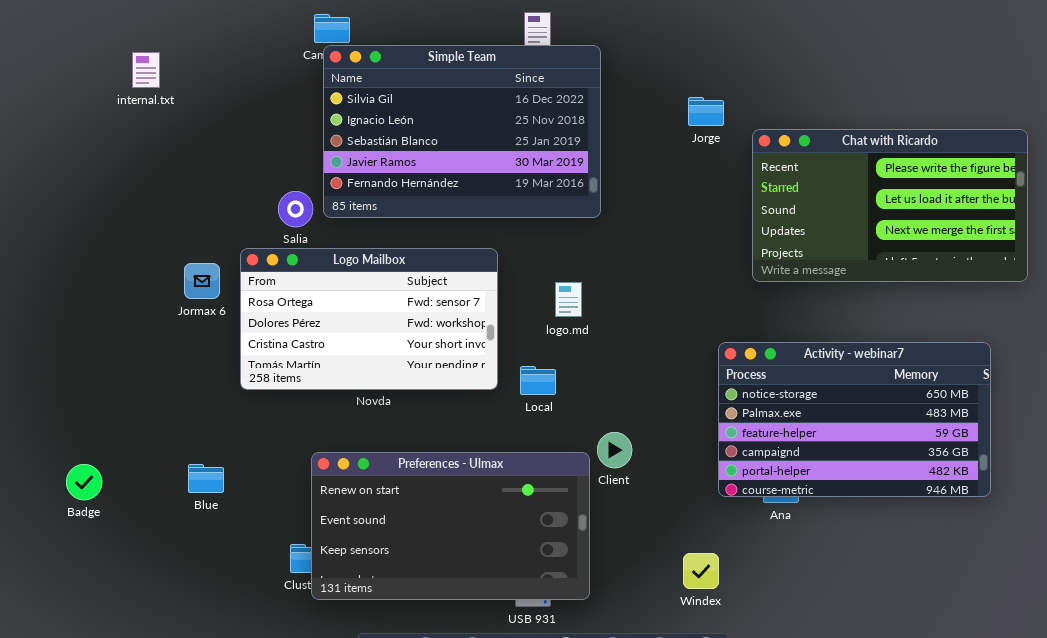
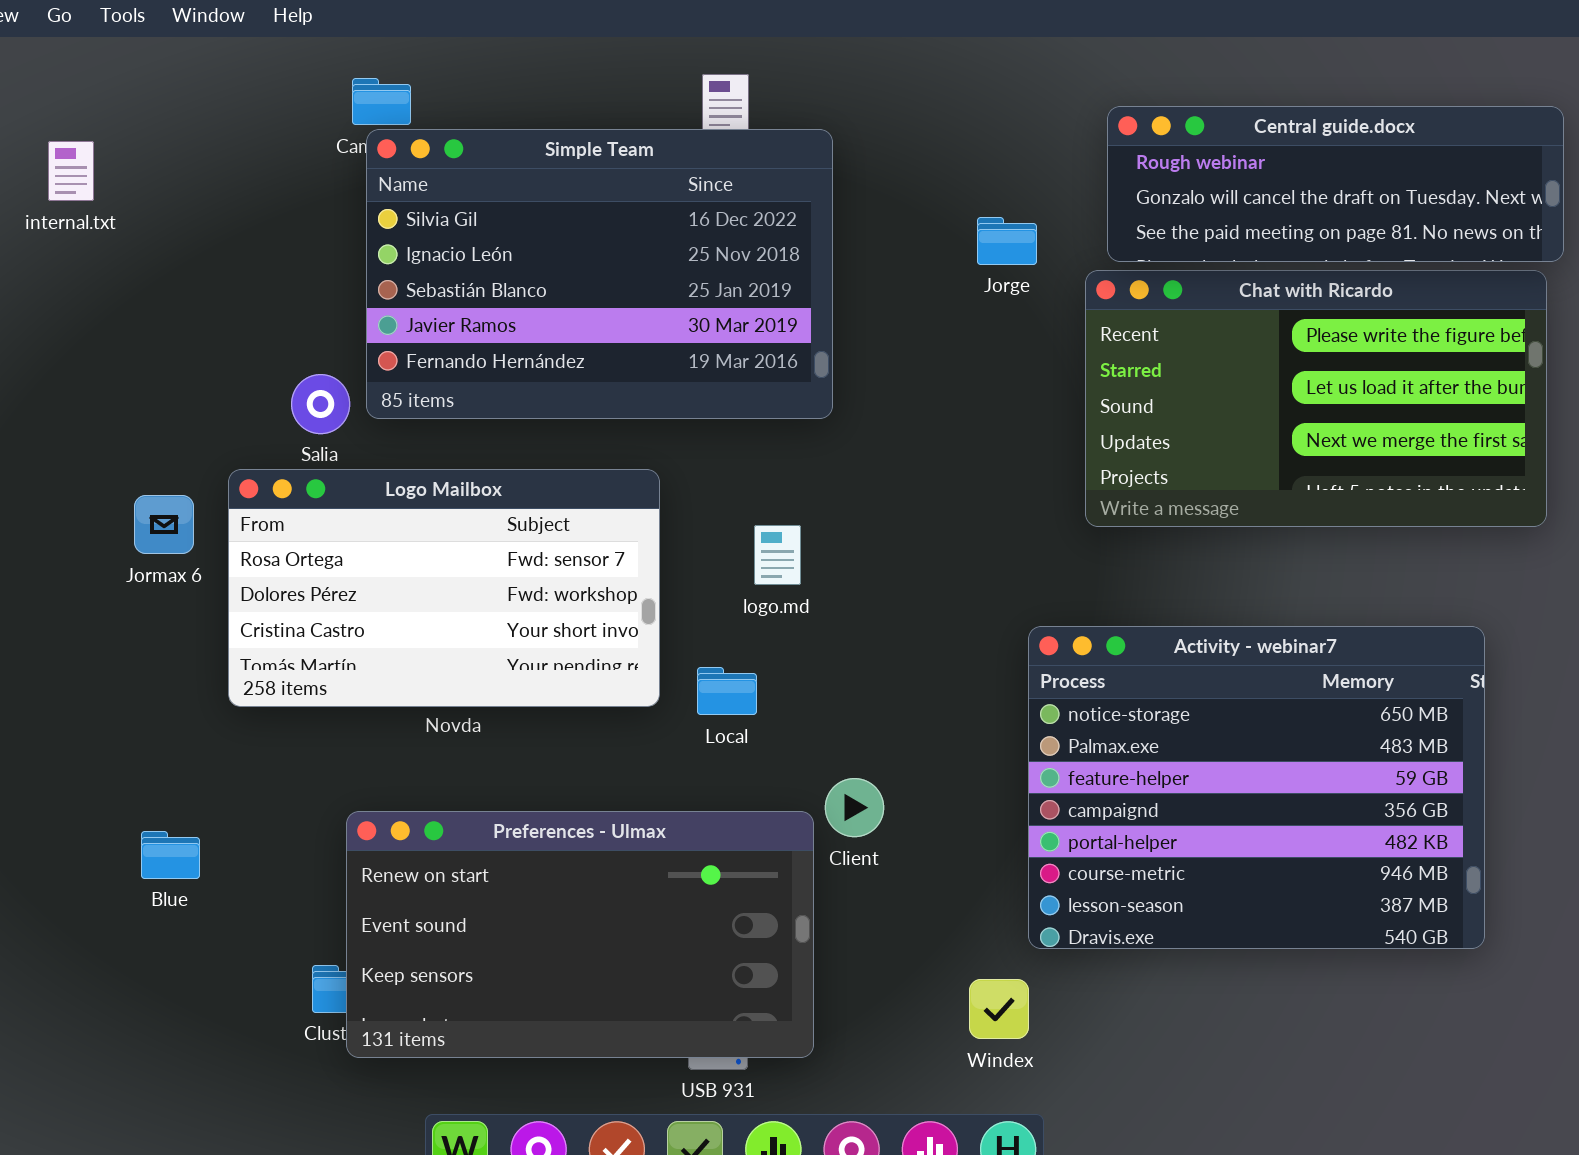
Central guide.docx: none -> [1107,106,1564,262], opened
Activity - webinar7: [718,342,991,497] -> [1028,626,1485,949], resized

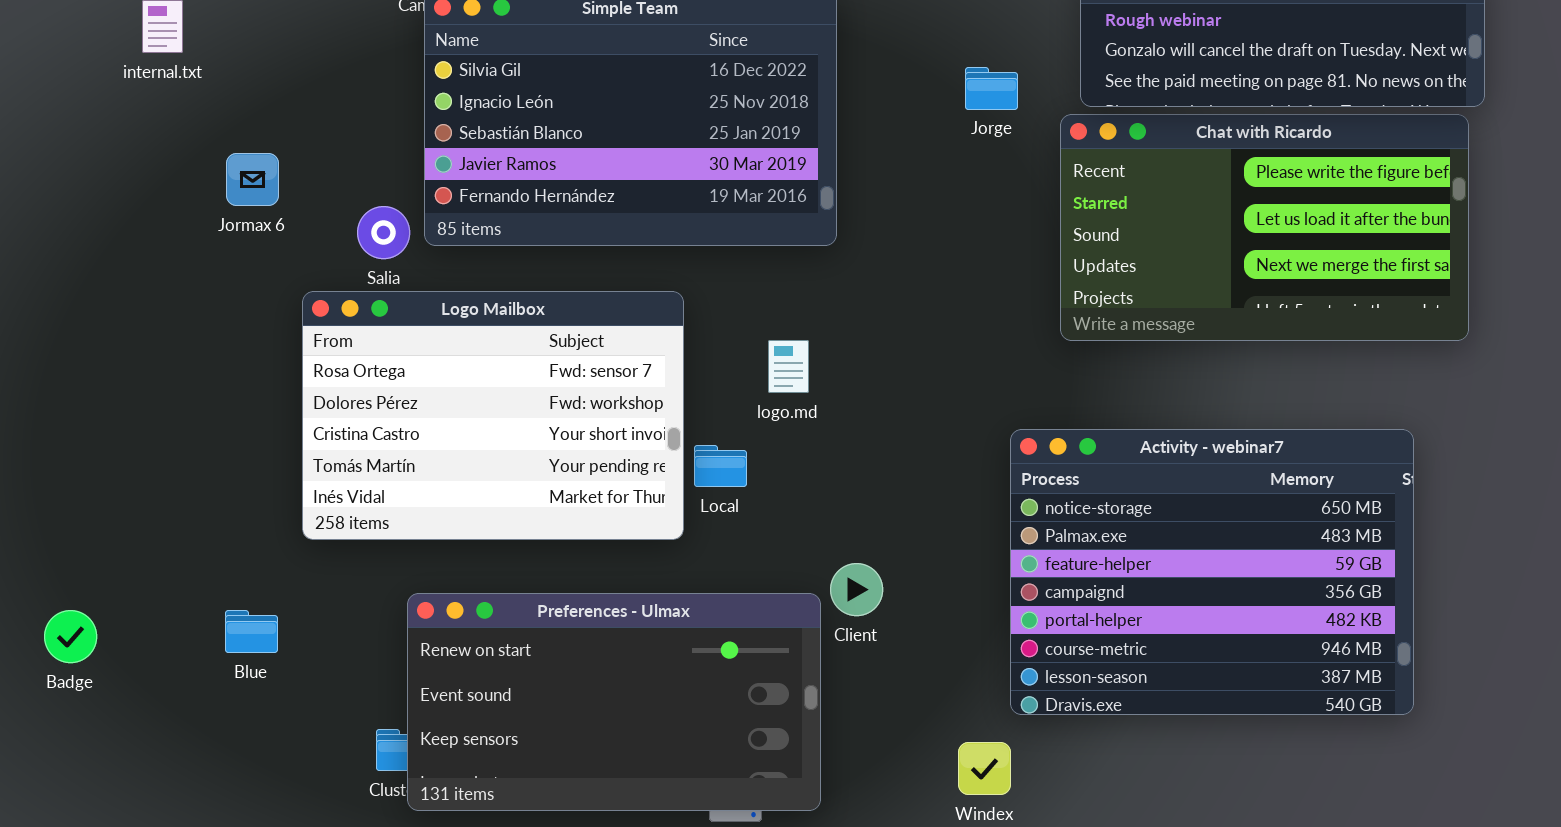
Logo Mailbox: [228,469,660,707] -> [302,291,684,540], resized
Jormax 6: [134,495,194,554] -> [226,153,279,206], moved
Local: [697,667,757,715] -> [694,445,747,487], moved

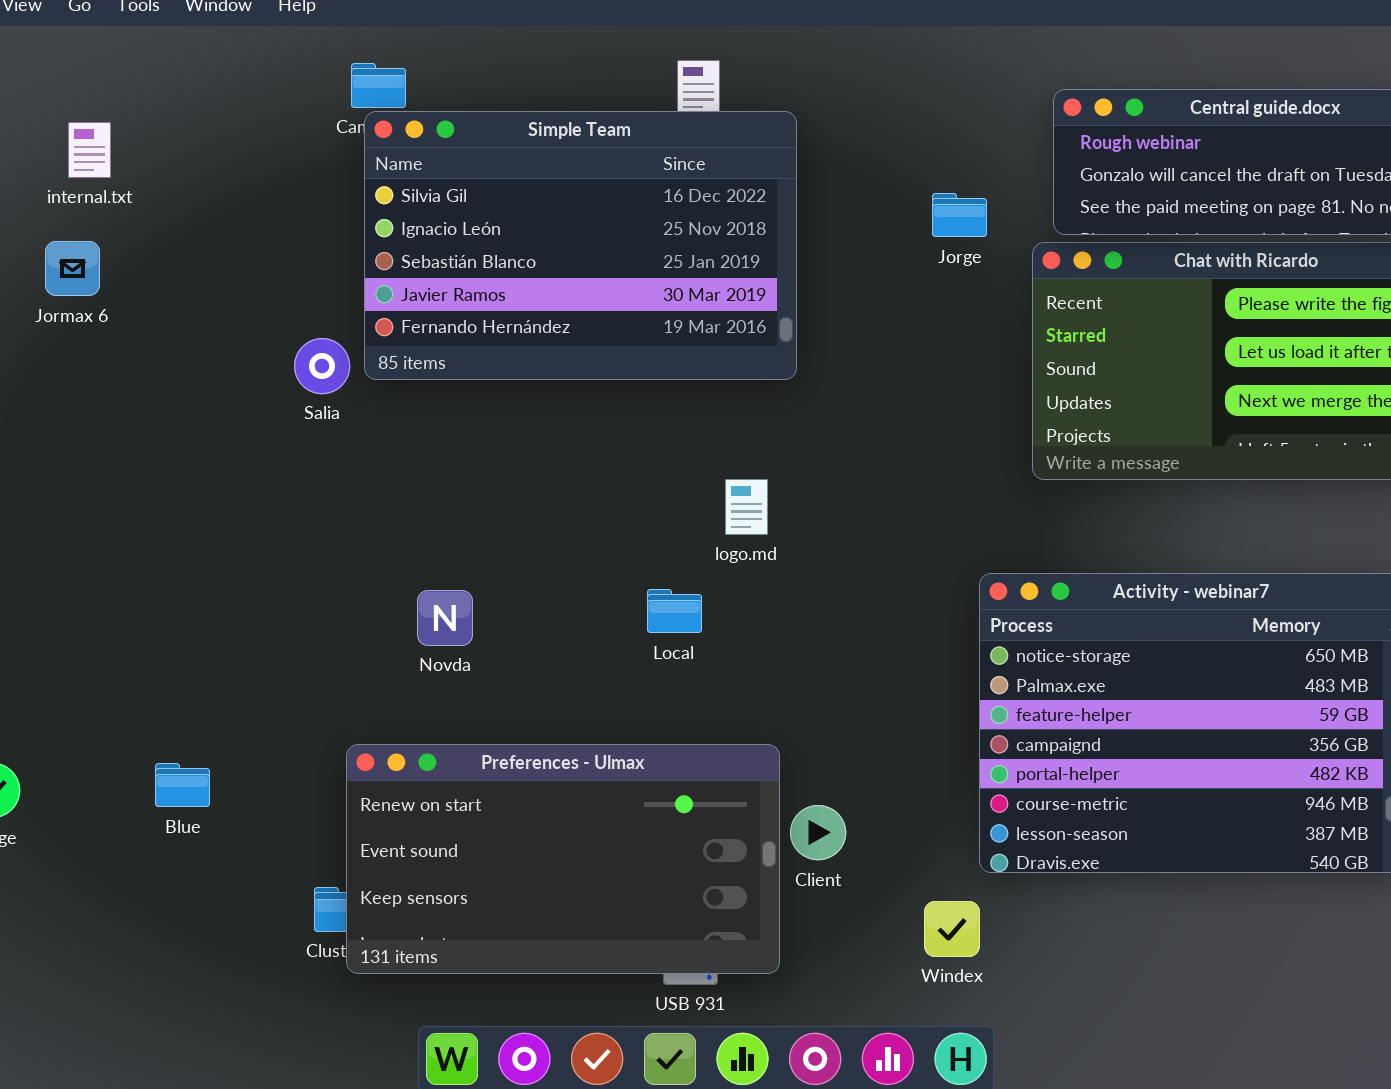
Jormax 6: [226,153,279,206] -> [45,241,100,296], moved
Logo Mailbox: [302,291,684,540] -> none, closed
Client: [830,563,883,616] -> [790,805,846,860], moved

